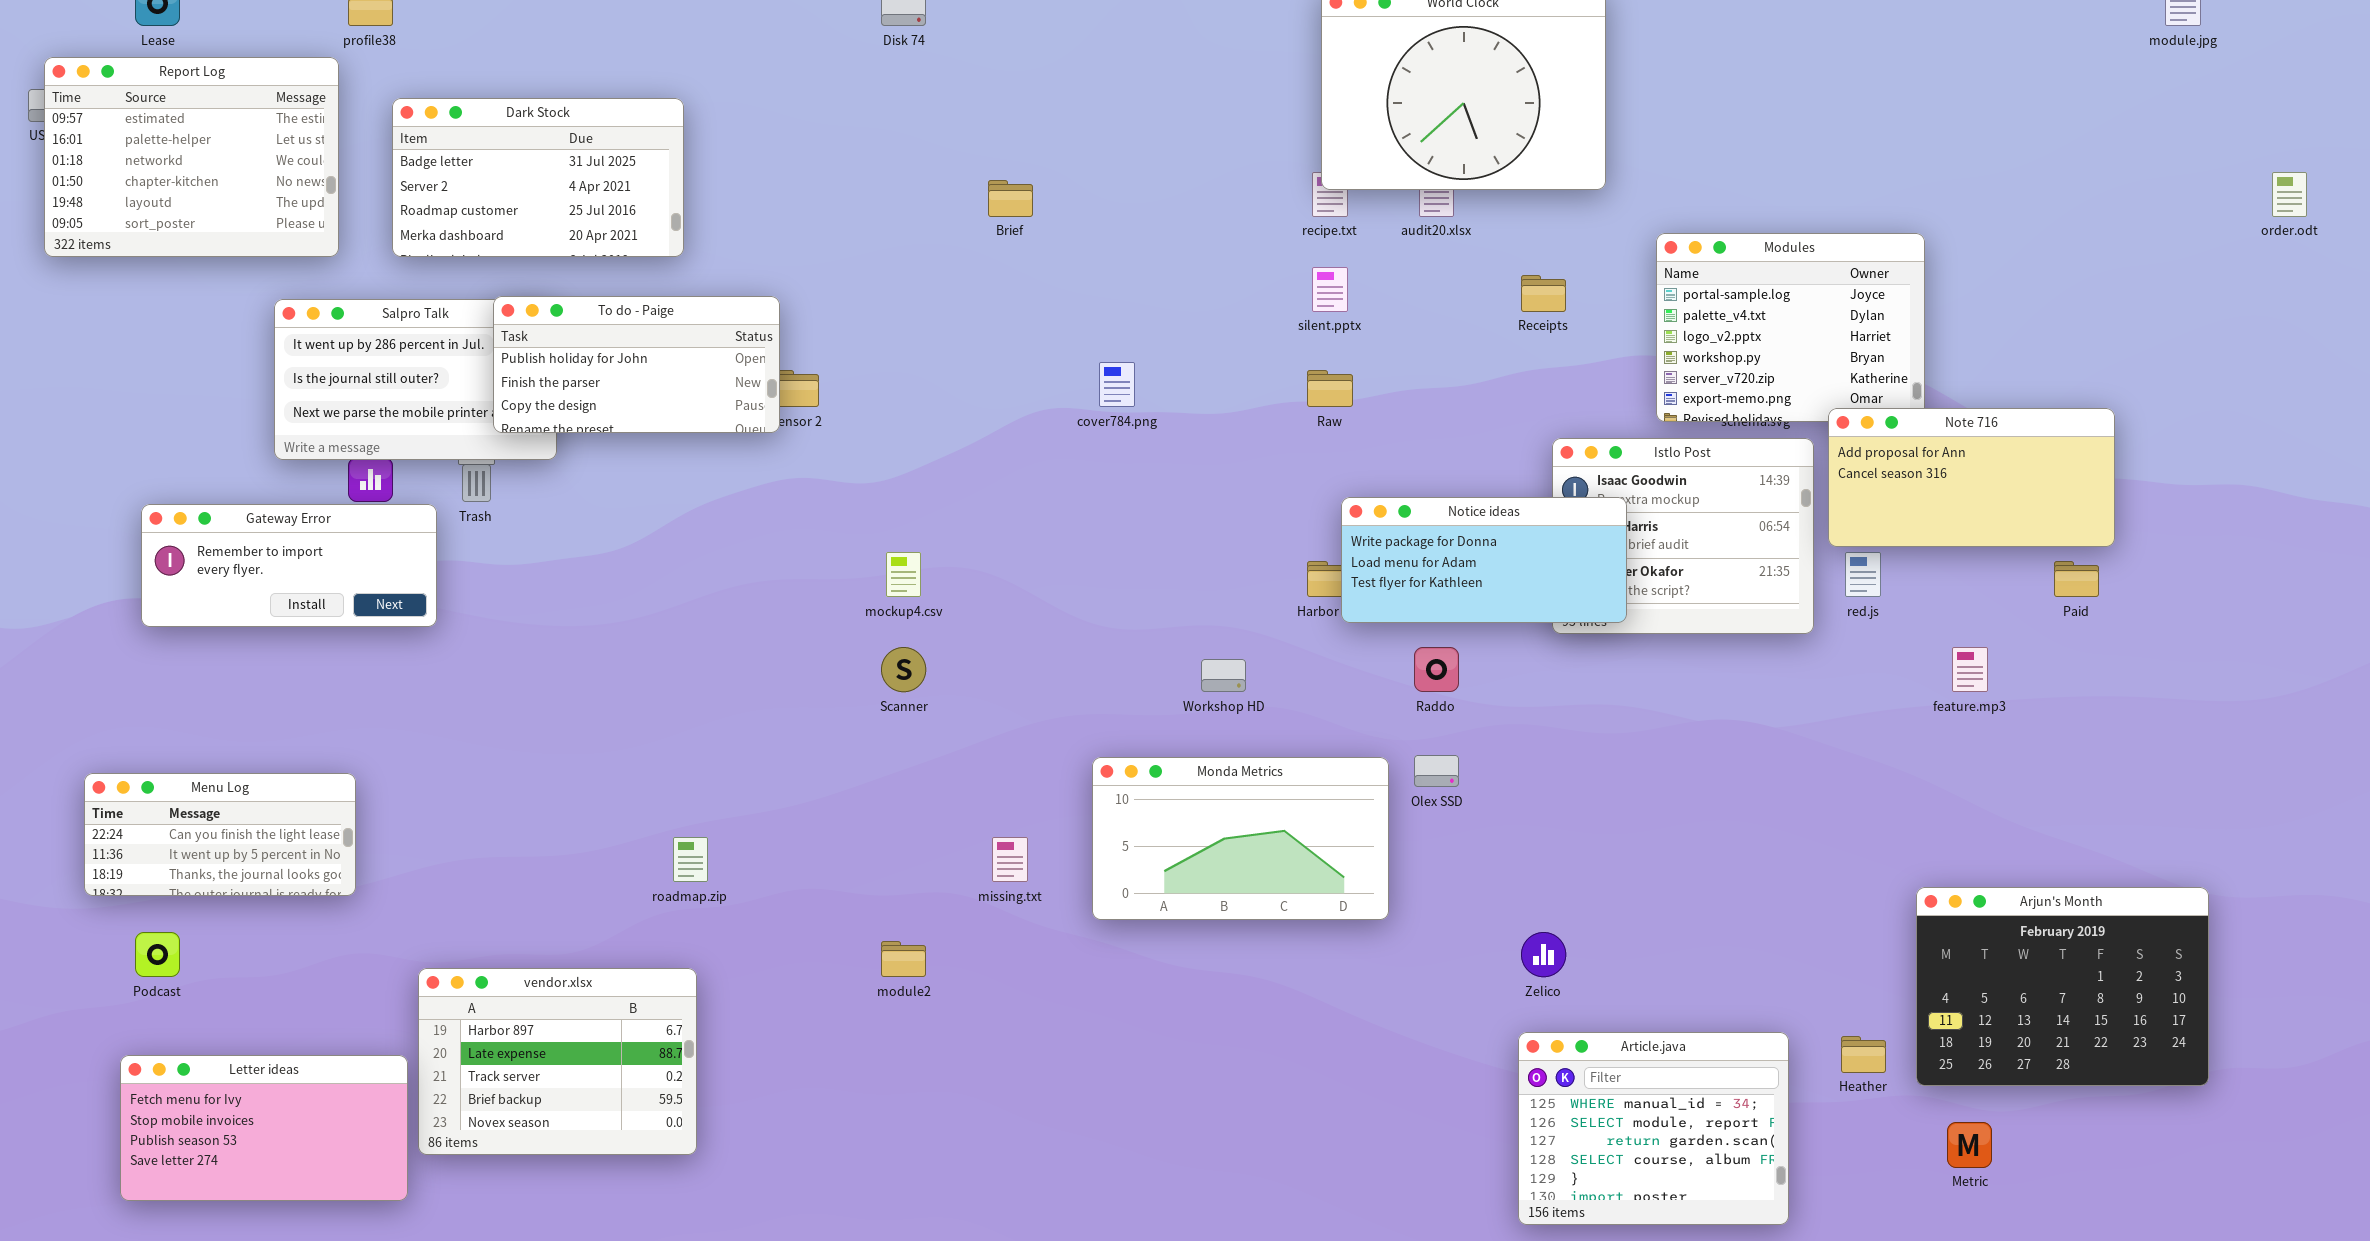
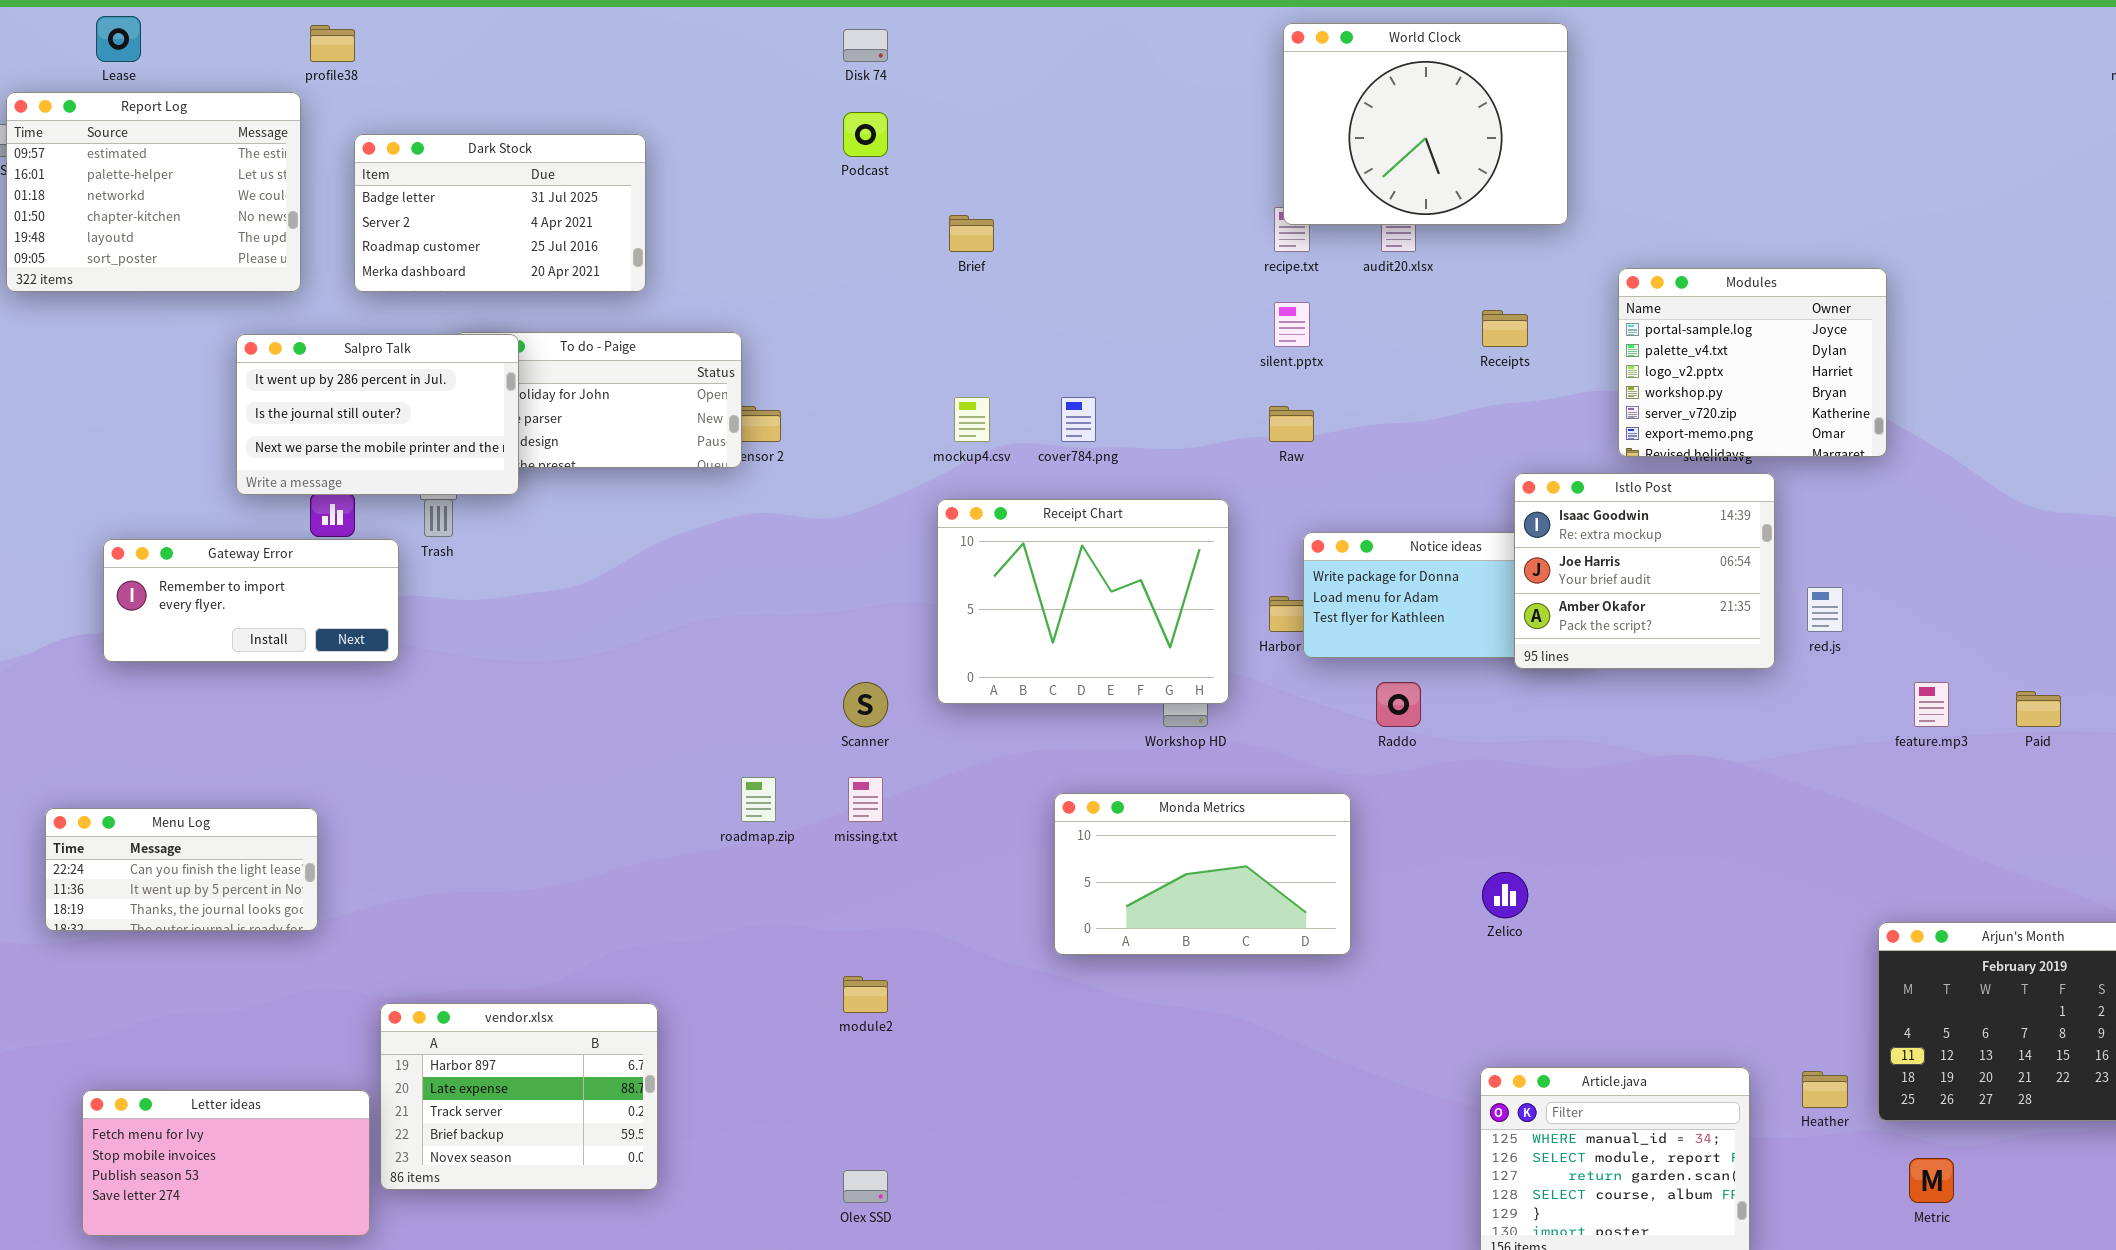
Salpro Talk: [274,299,557,460] -> [236,334,519,495], raised
Note 716: [1828,408,2115,547] -> none, closed
Istlo Post: [1552,438,1814,634] -> [1514,473,1775,669], raised
Receipt Chart: none -> [937,499,1229,704], opened
mockup4.csv: [886,552,921,597] -> [954,397,990,442], moved
Paid: [2054,561,2099,597] -> [2016,691,2061,727], moved
Olex SSD: [1414,755,1459,787] -> [843,1170,888,1203], moved
roadmap.zip: [673,837,708,882] -> [741,777,776,822], moved
missing.txt: [992,837,1028,882] -> [848,777,883,822], moved
Podcast: [135,932,180,977] -> [843,112,888,157], moved
Zelico: [1521,932,1566,977] -> [1482,872,1528,918], moved

